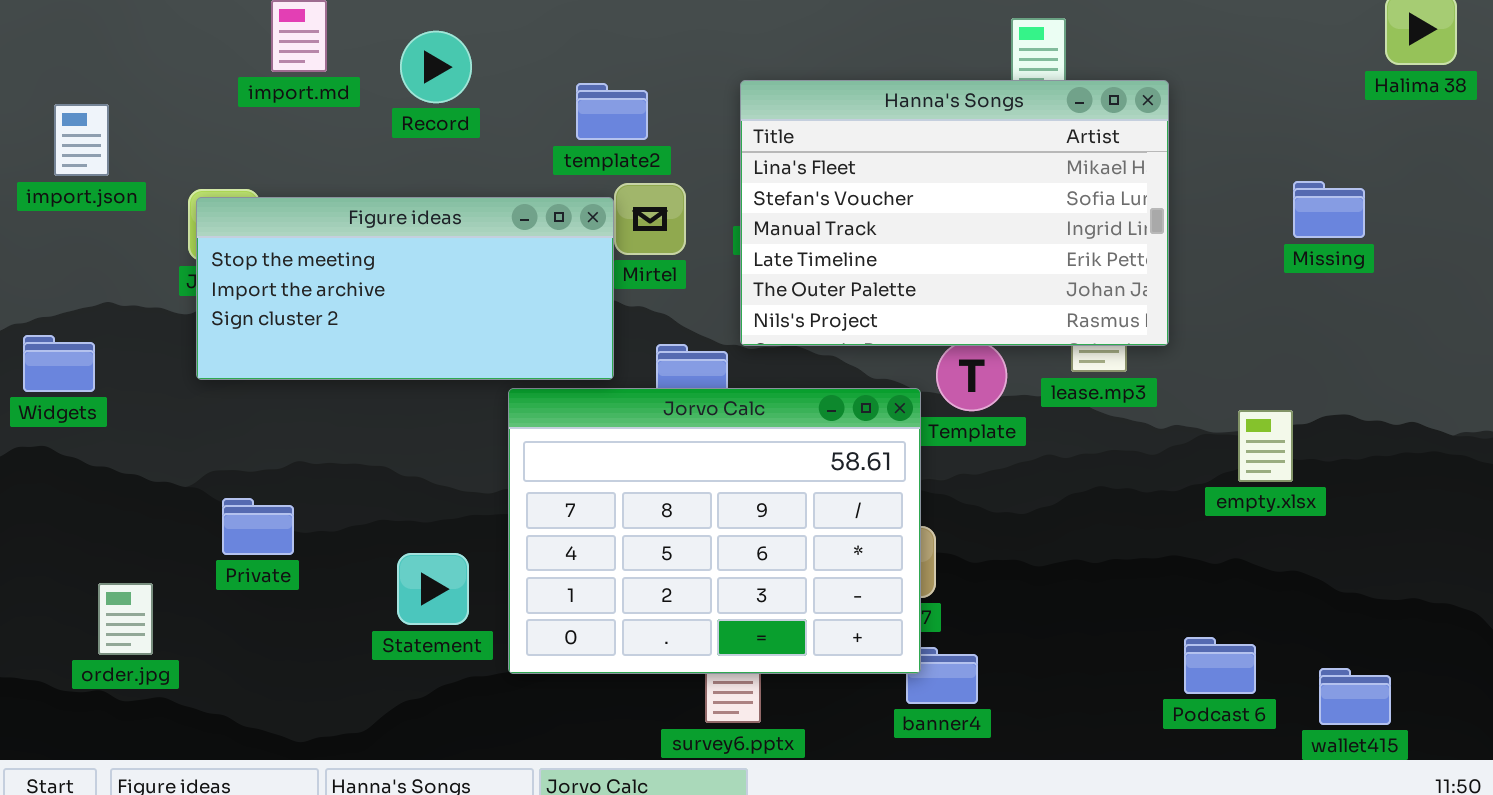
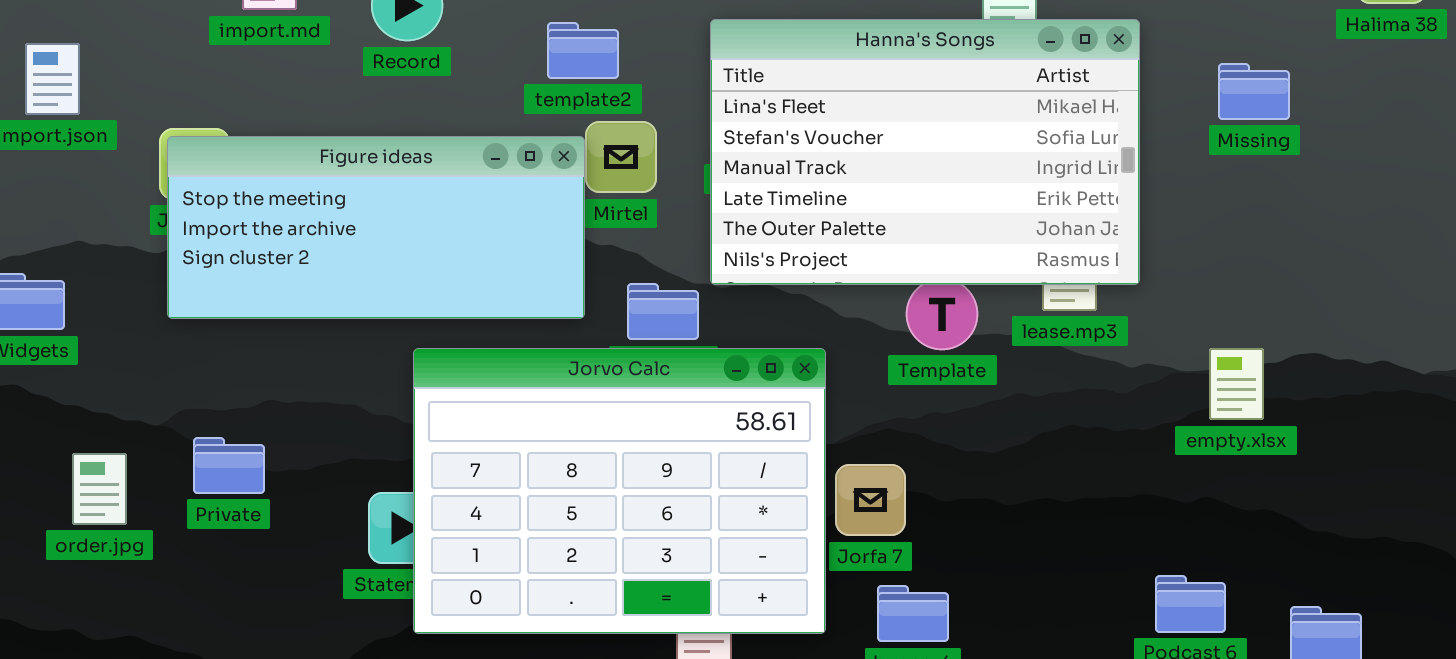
Missing: [1293,181,1365,238] -> [1218,63,1290,120], moved
Jorvo Calc: [508,388,921,674] -> [413,348,826,634], moved
order.jpg: [98,583,153,655] -> [72,453,127,525], moved

